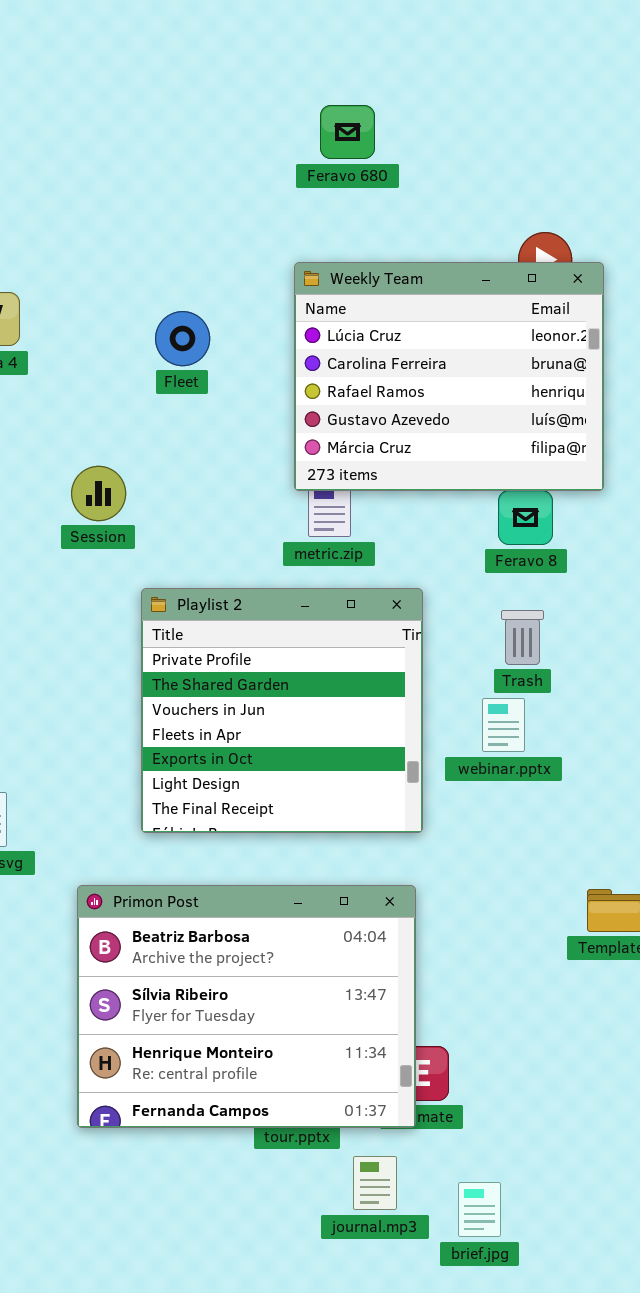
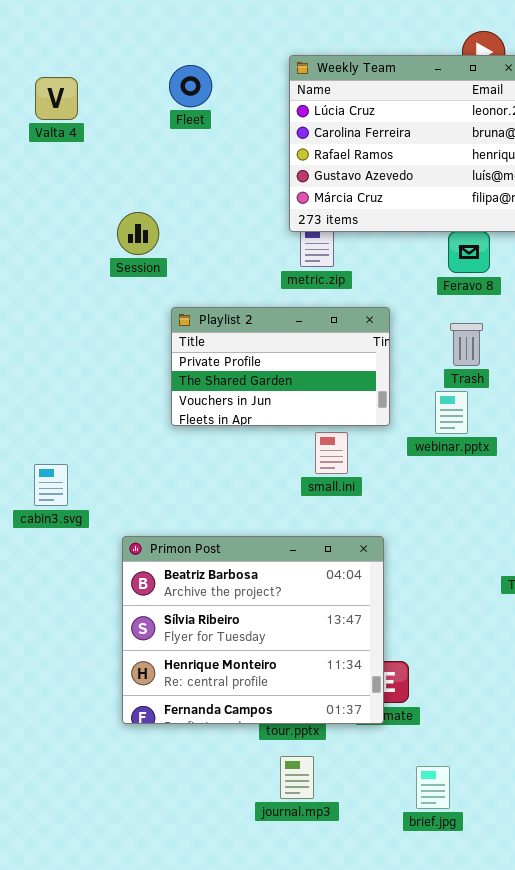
Fleet: [155,311,210,366] -> [169,65,212,107], moved
Playlist 2: [141,588,423,833] -> [171,307,390,426], resized
journal.mp3: [353,1156,397,1210] -> [280,756,314,799], moved

